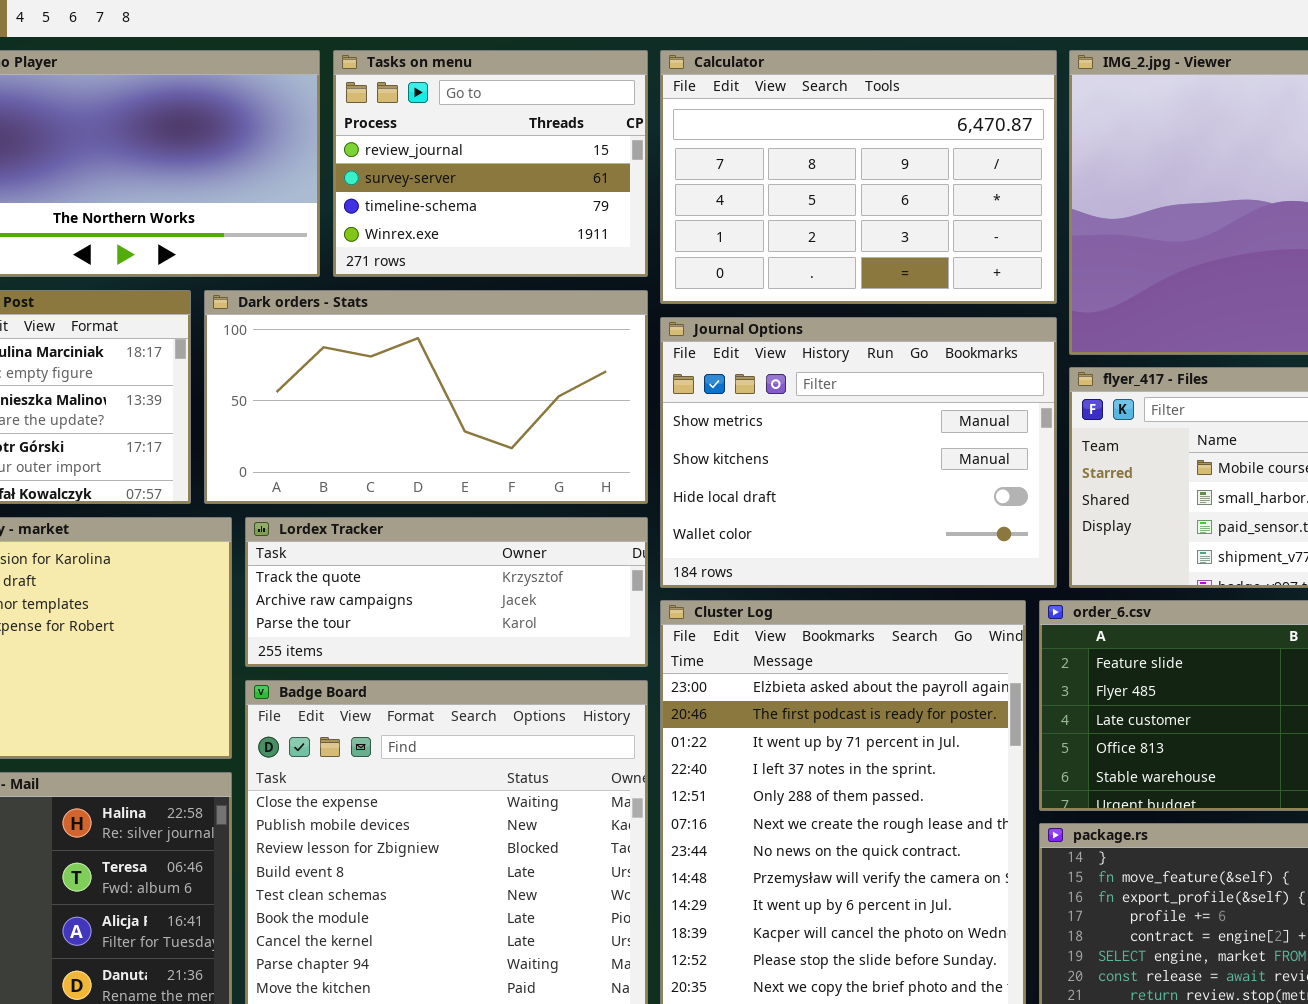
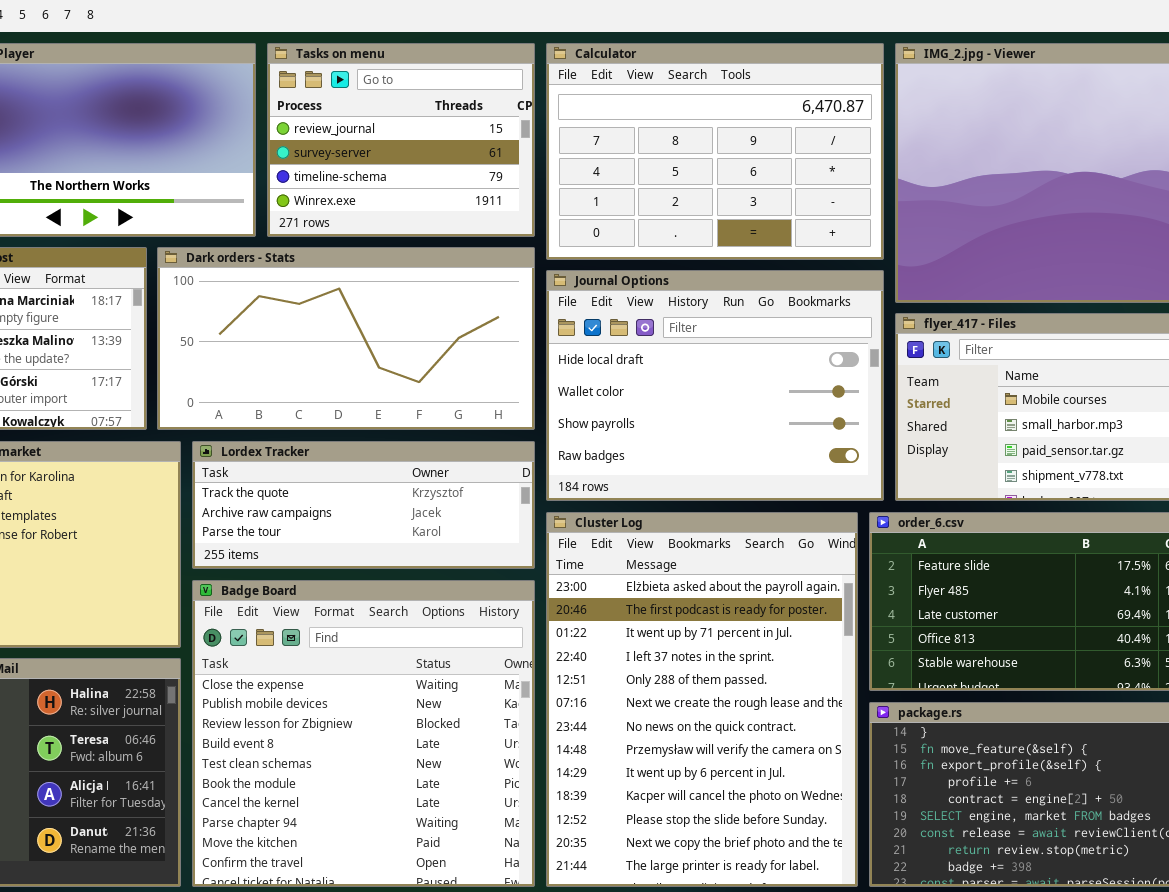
Journal Options: [660,317,1057,588] -> [546,270,884,501], scrolled down 2 rows

